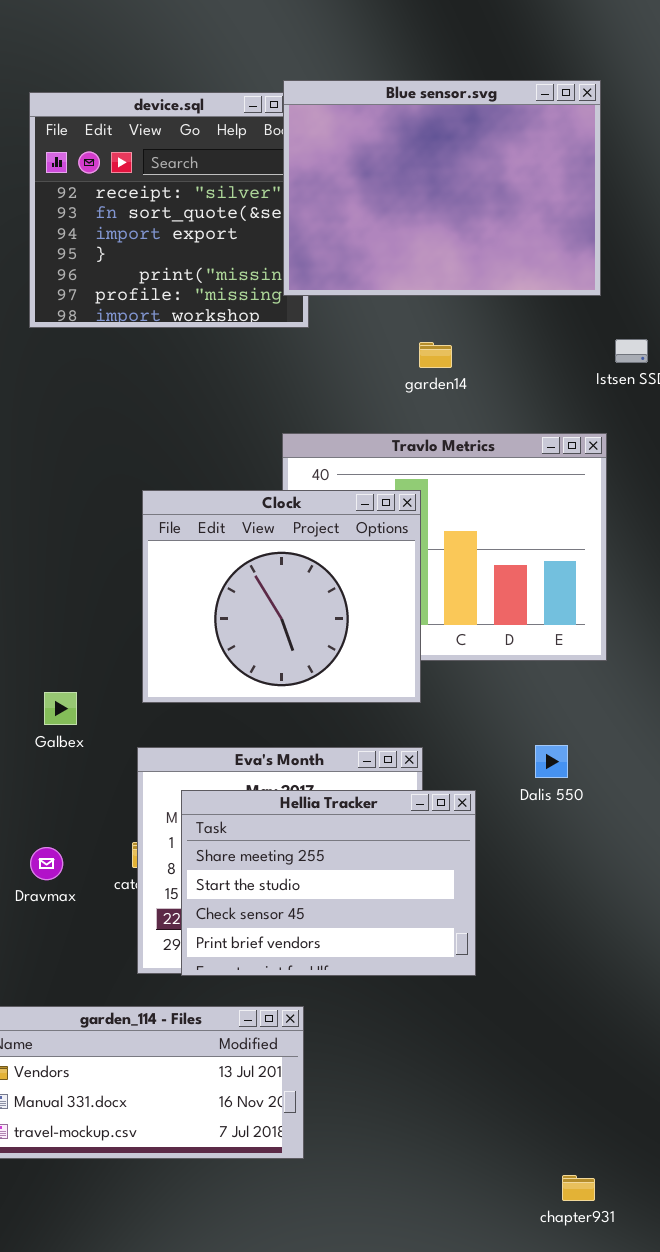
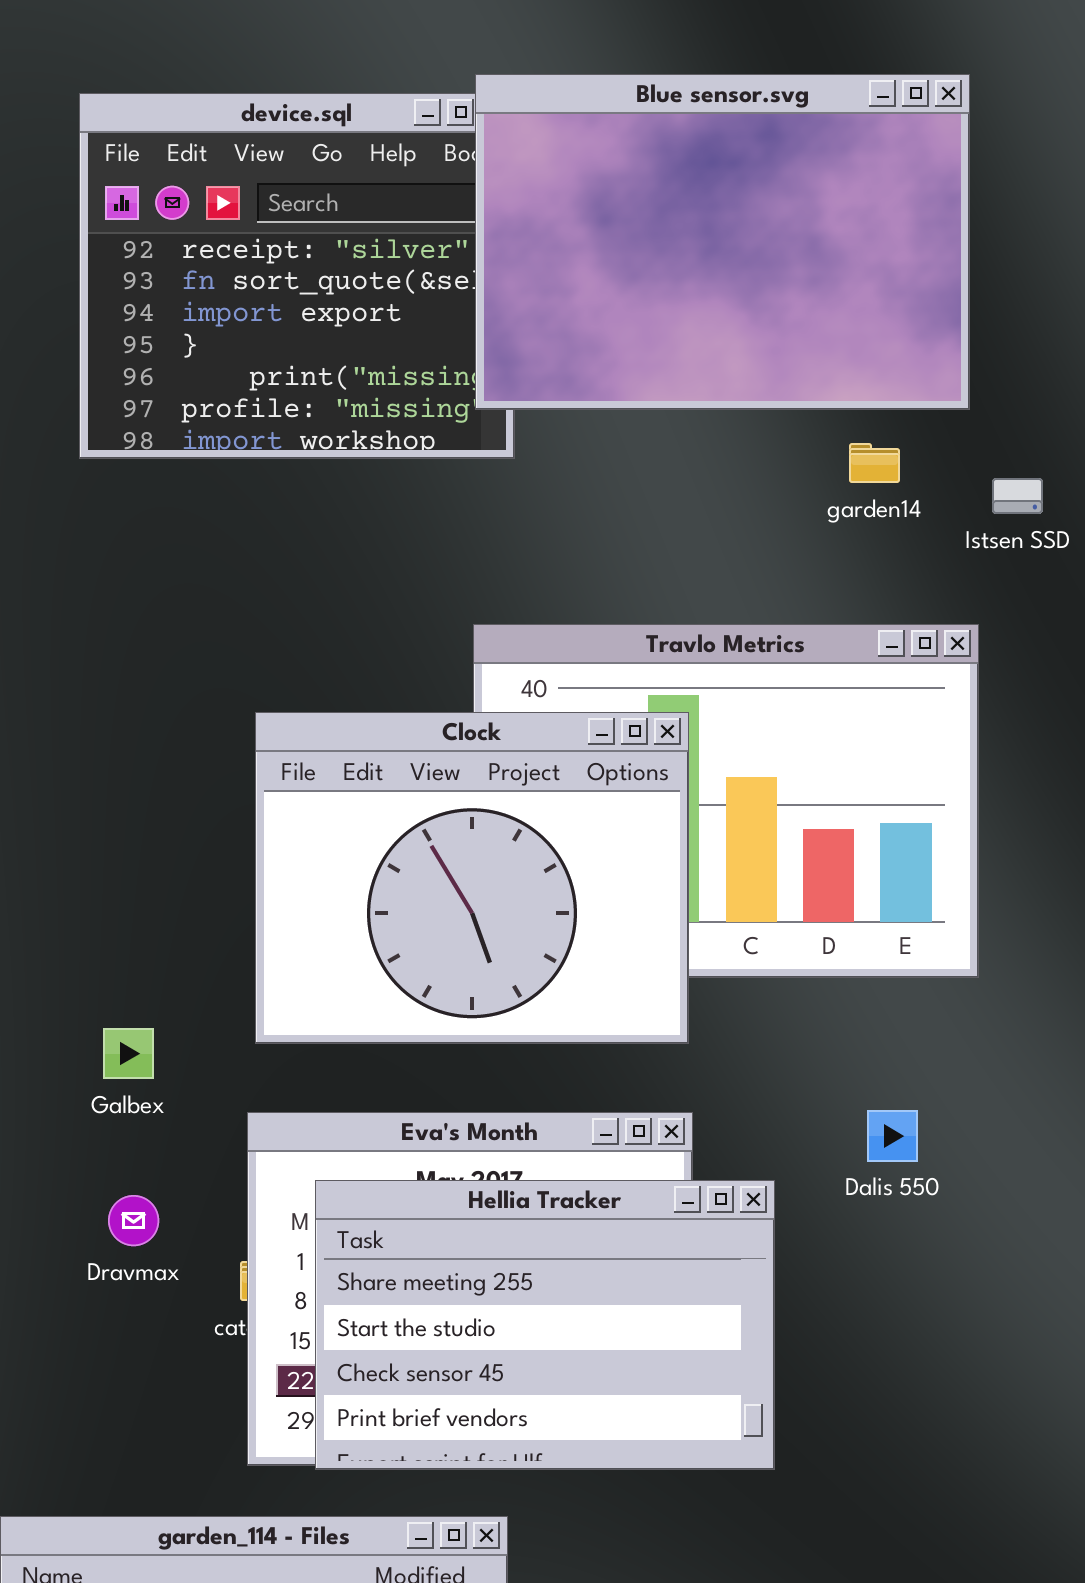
garden14: [419,342,452,368] -> [849,443,900,483], moved
Dravmax: [30,847,63,880] -> [108,1195,159,1246], moved

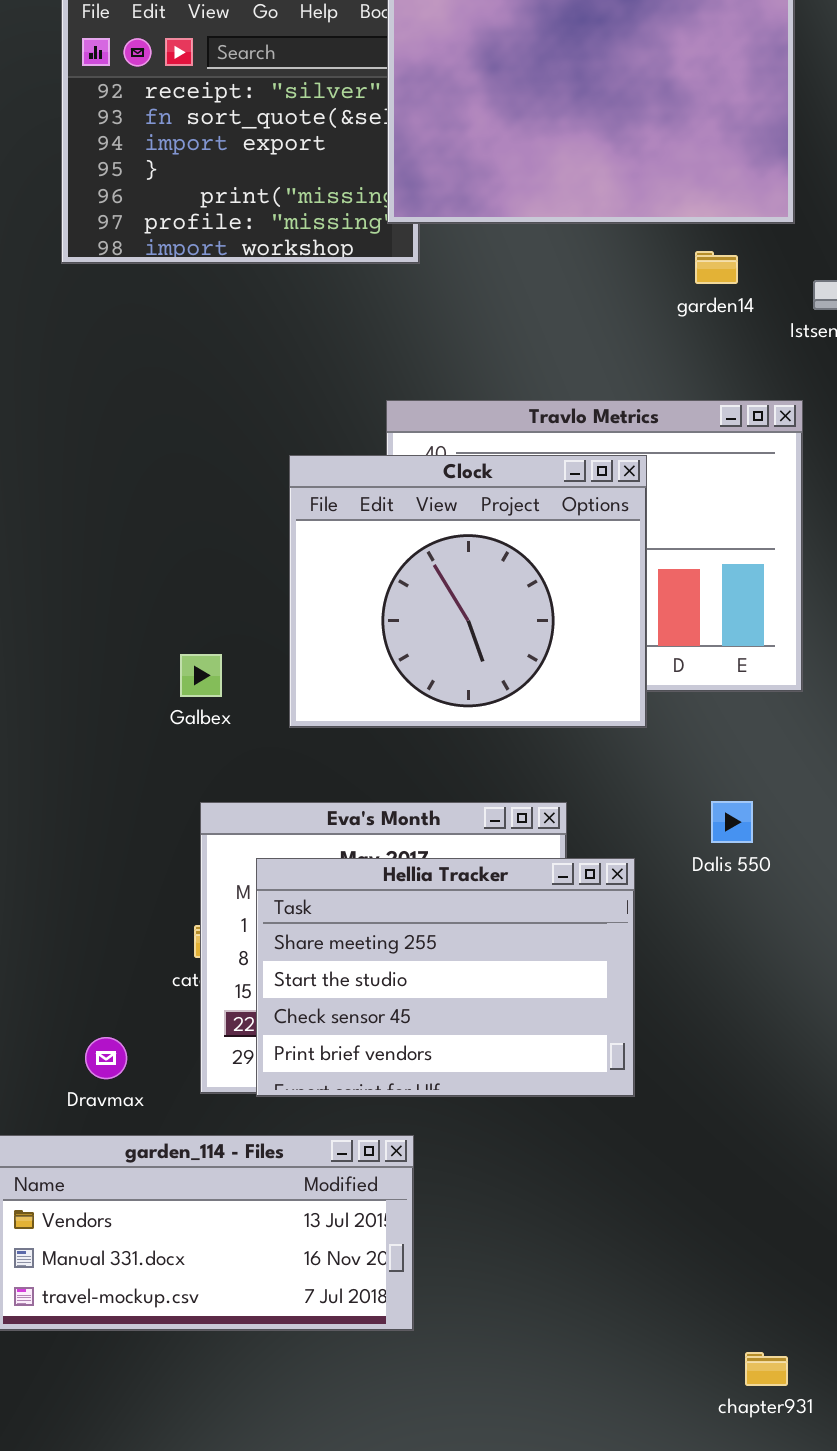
Clock: [255,712,689,1044] -> [289,455,647,728], moved
Galbex: [103,1028,154,1079] -> [180,654,222,697], moved
Dravmax: [108,1195,159,1246] -> [85,1037,127,1079], moved

